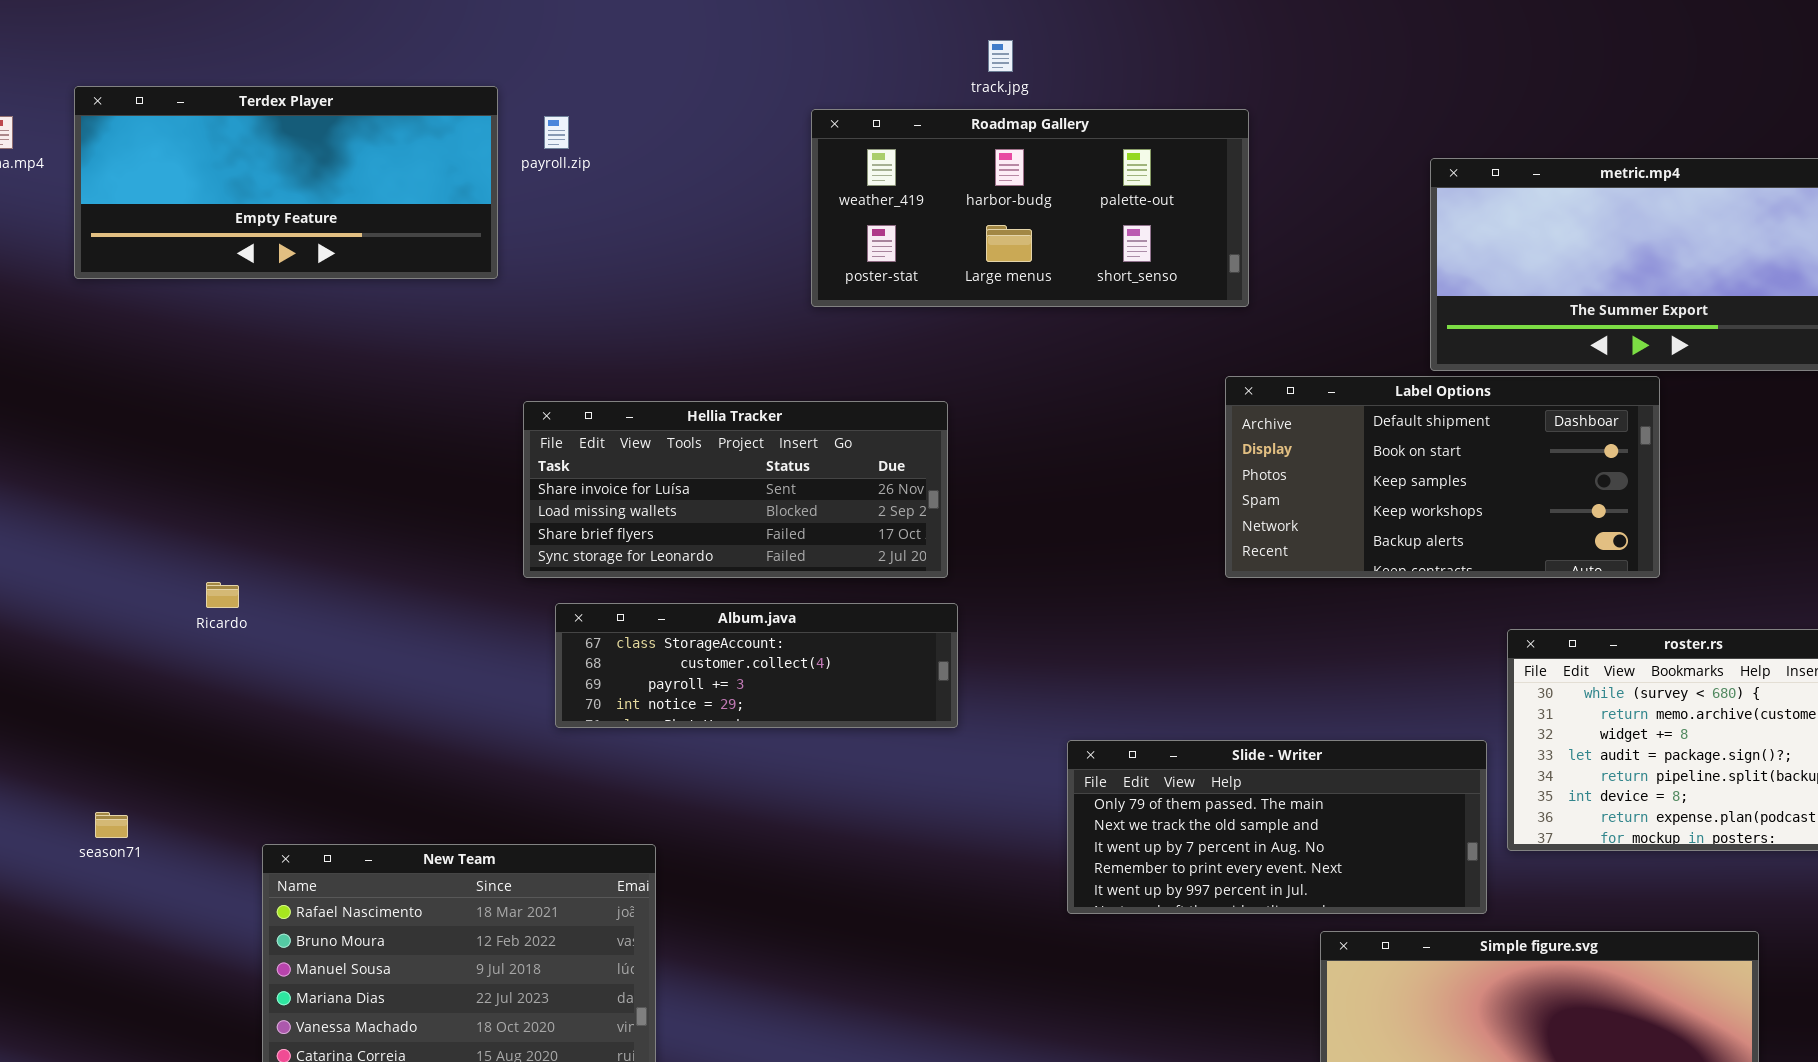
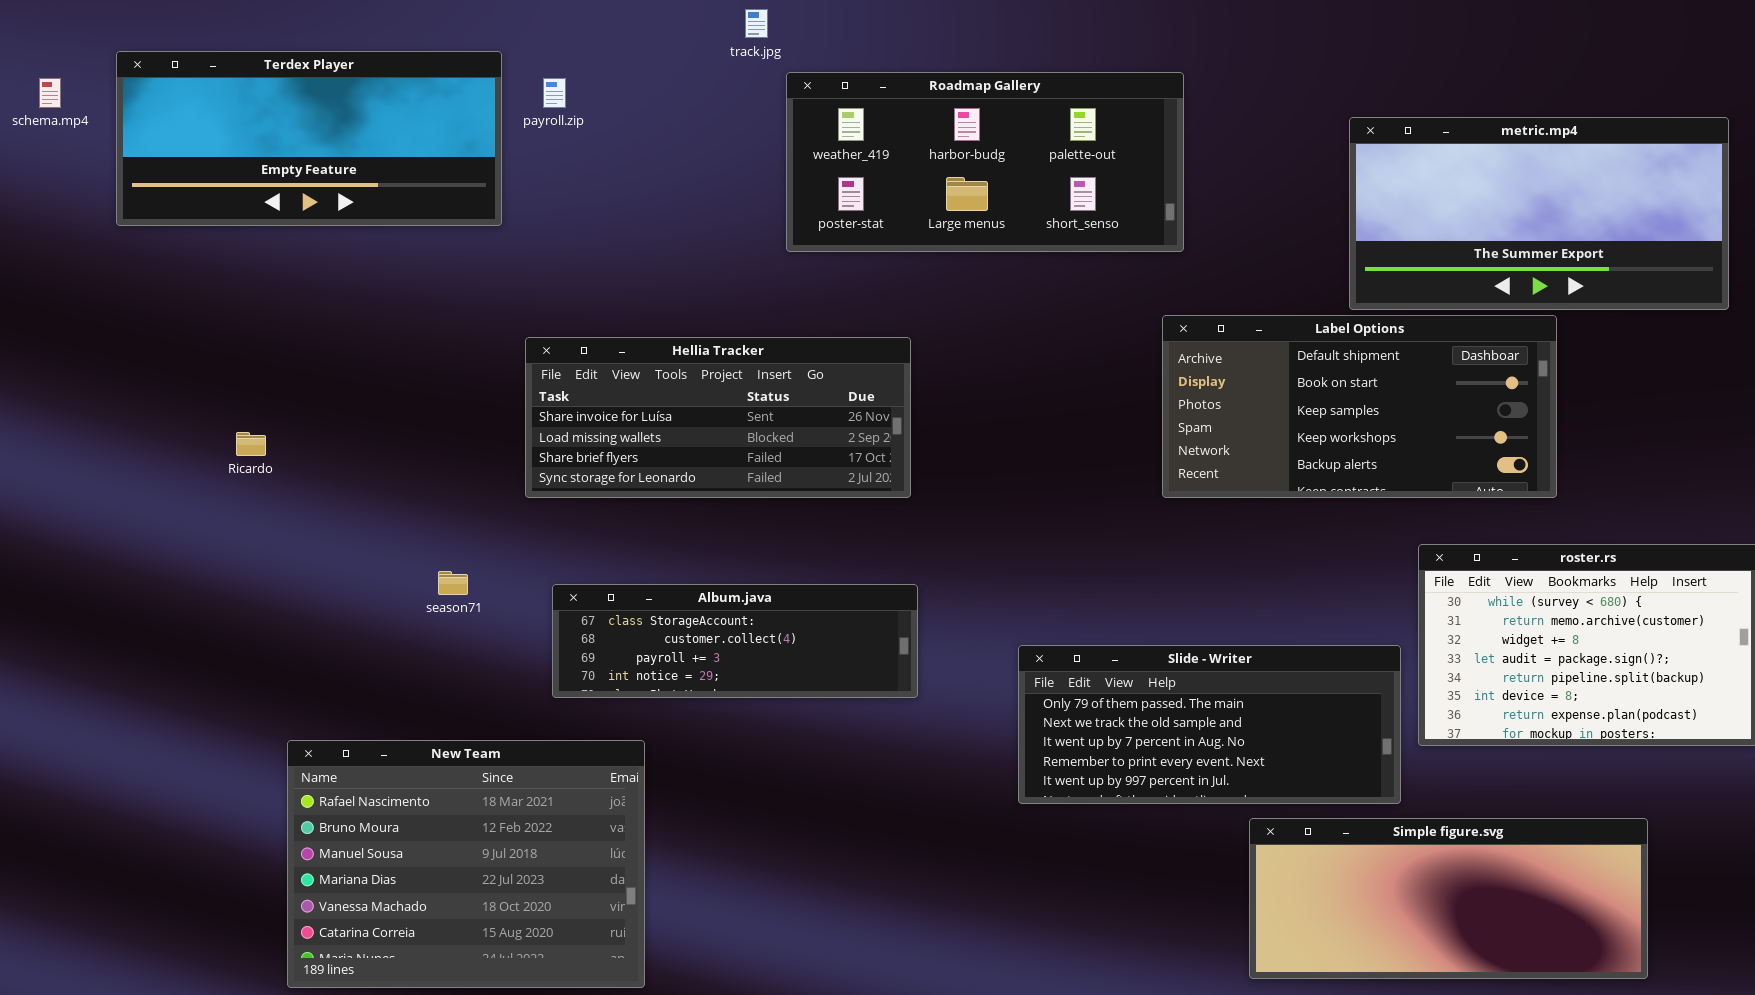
track.jpg: [988,40,1013,72] -> [745,9,768,38], moved
Ricardo: [206,582,239,608] -> [236,432,266,456], moved
Album.java: [555,603,958,728] -> [552,584,918,698], moved
season71: [95,812,128,838] -> [438,571,468,595], moved

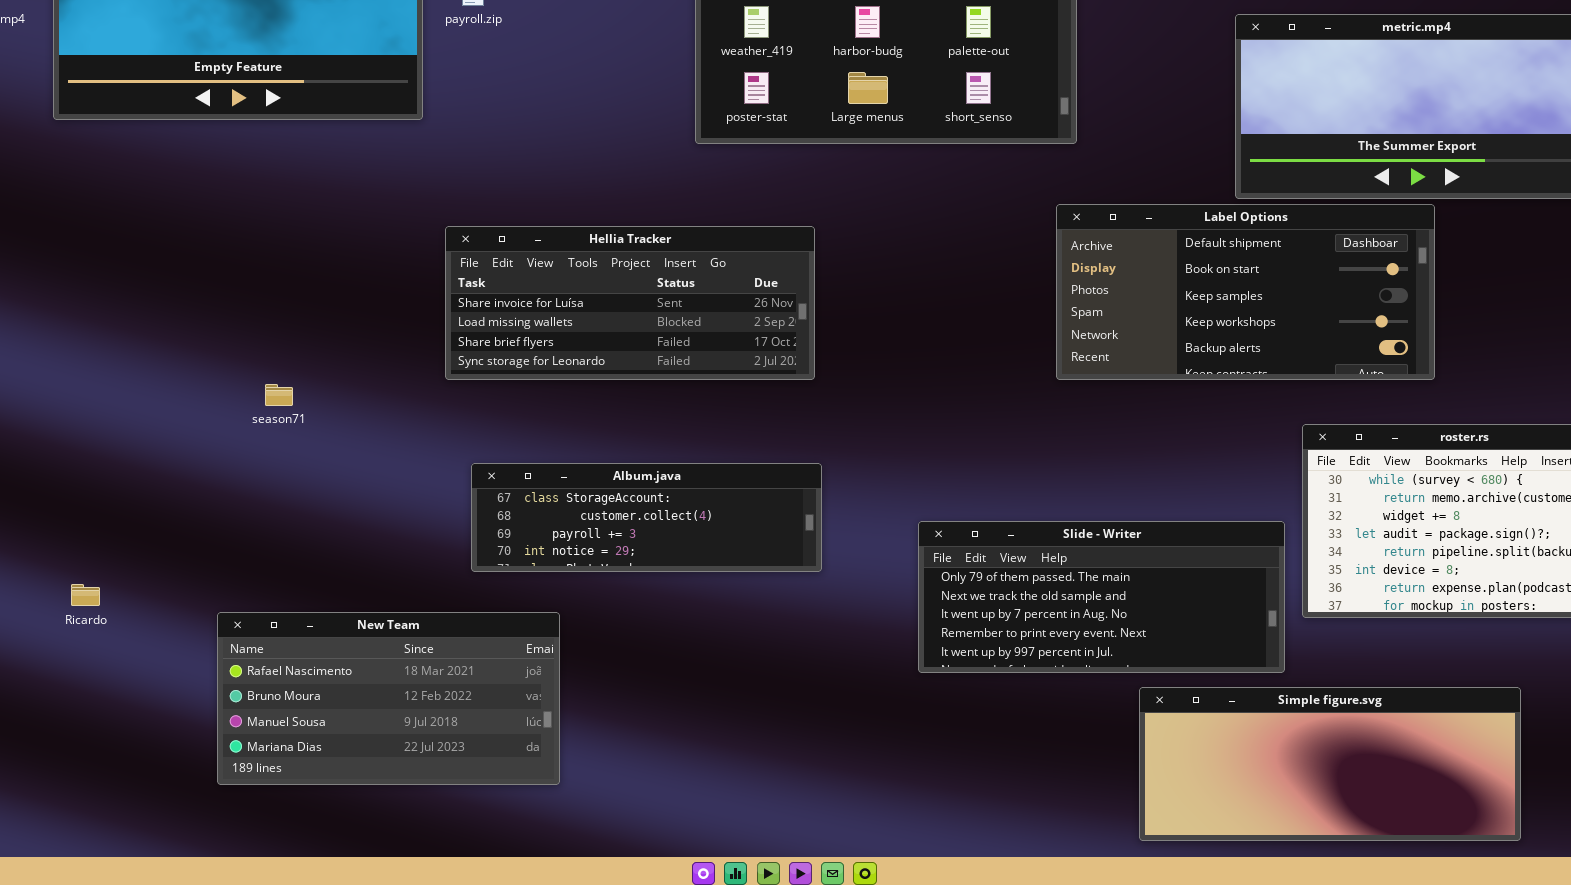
Ricardo: [236,432,266,456] -> [71,584,100,606], moved
season71: [438,571,468,595] -> [265,384,293,406], moved
New Team: [287,740,645,988] -> [217,612,560,785], resized

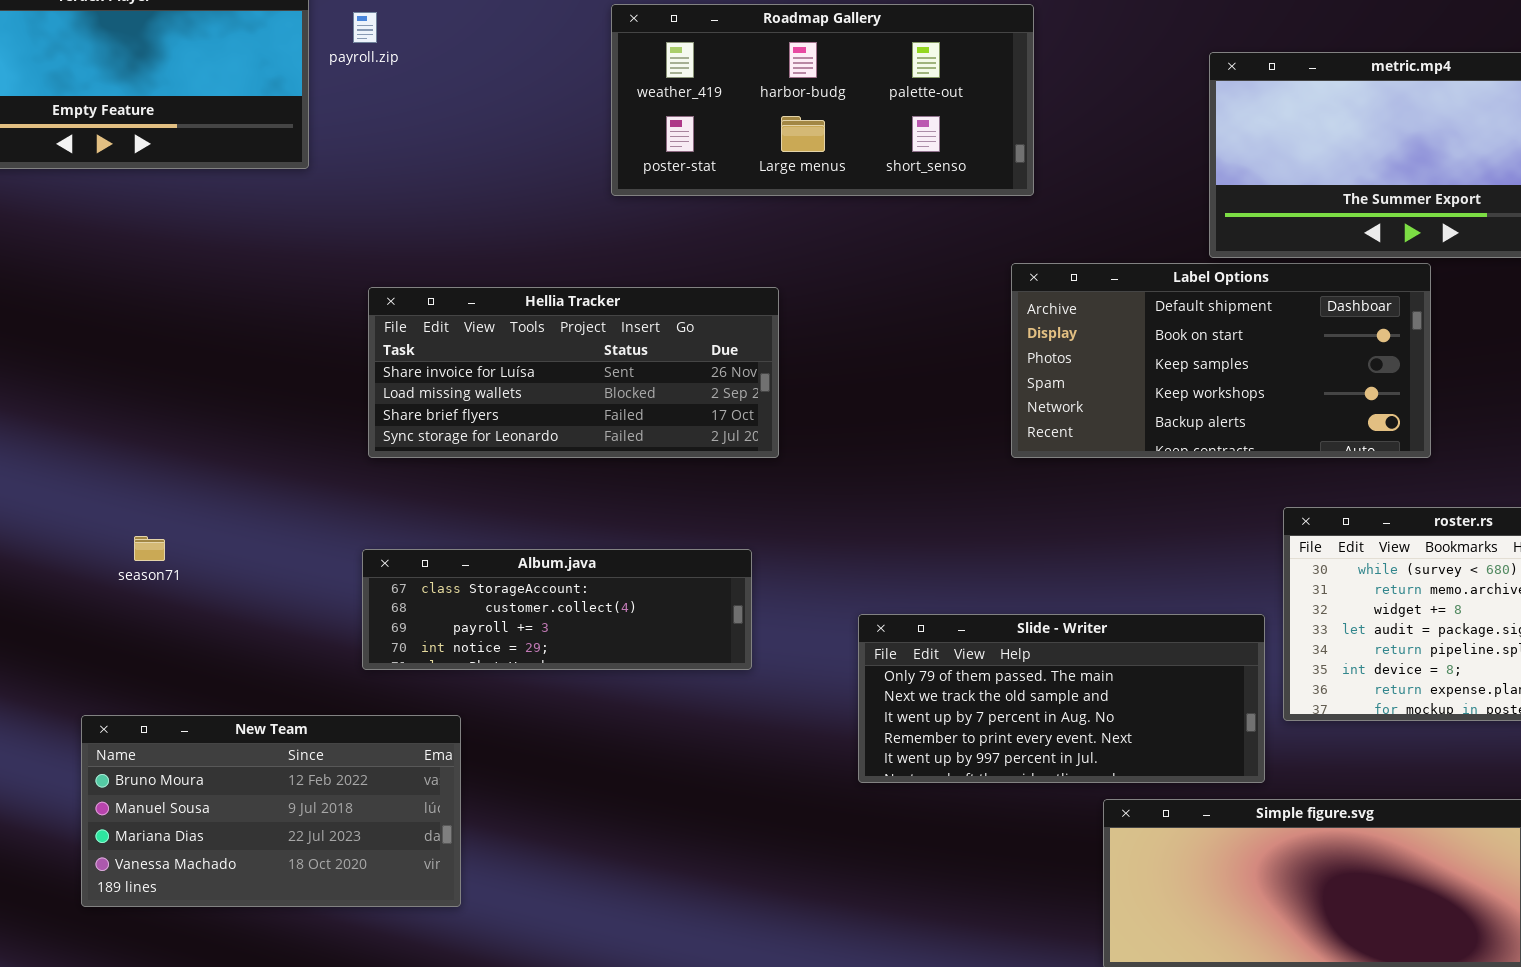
Hellia Tracker: [445,226,815,380] -> [368,287,779,458], moved
season71: [265,384,293,406] -> [134,536,165,561], moved
New Team: [217,612,560,785] -> [81,715,461,907], scrolled down 1 row

